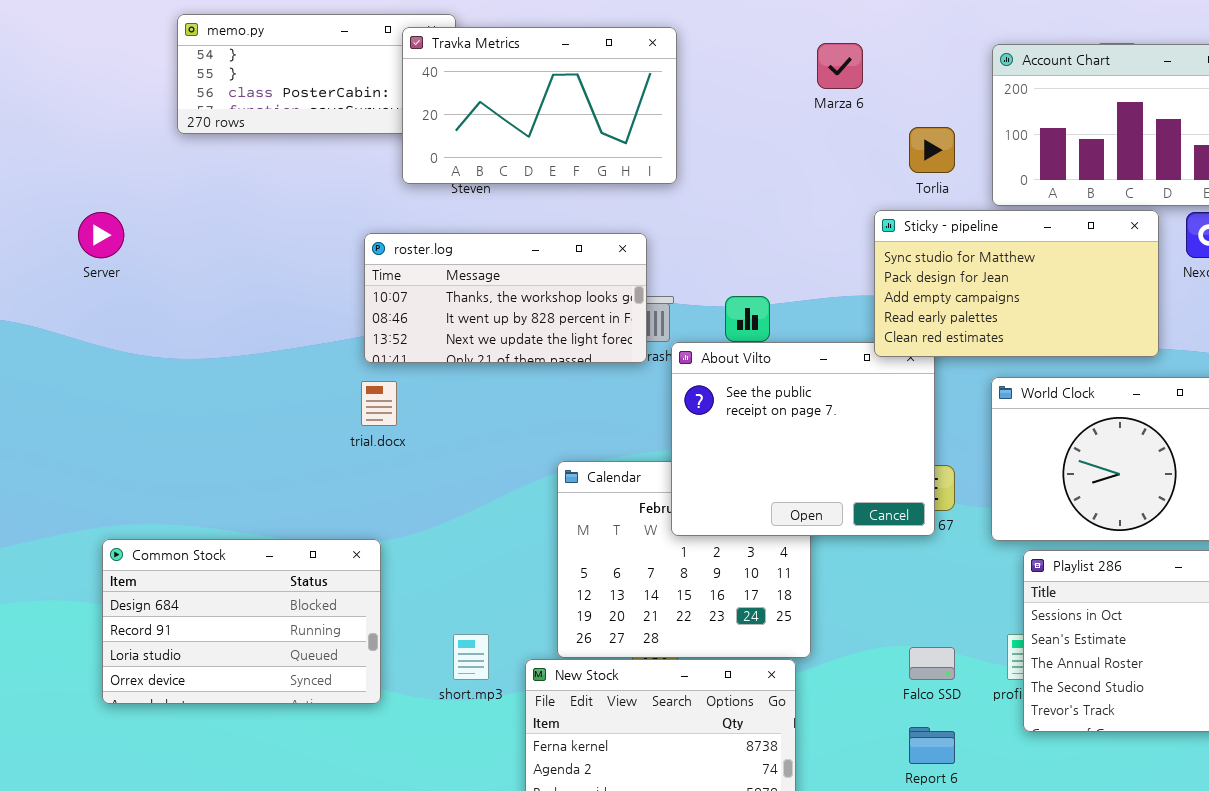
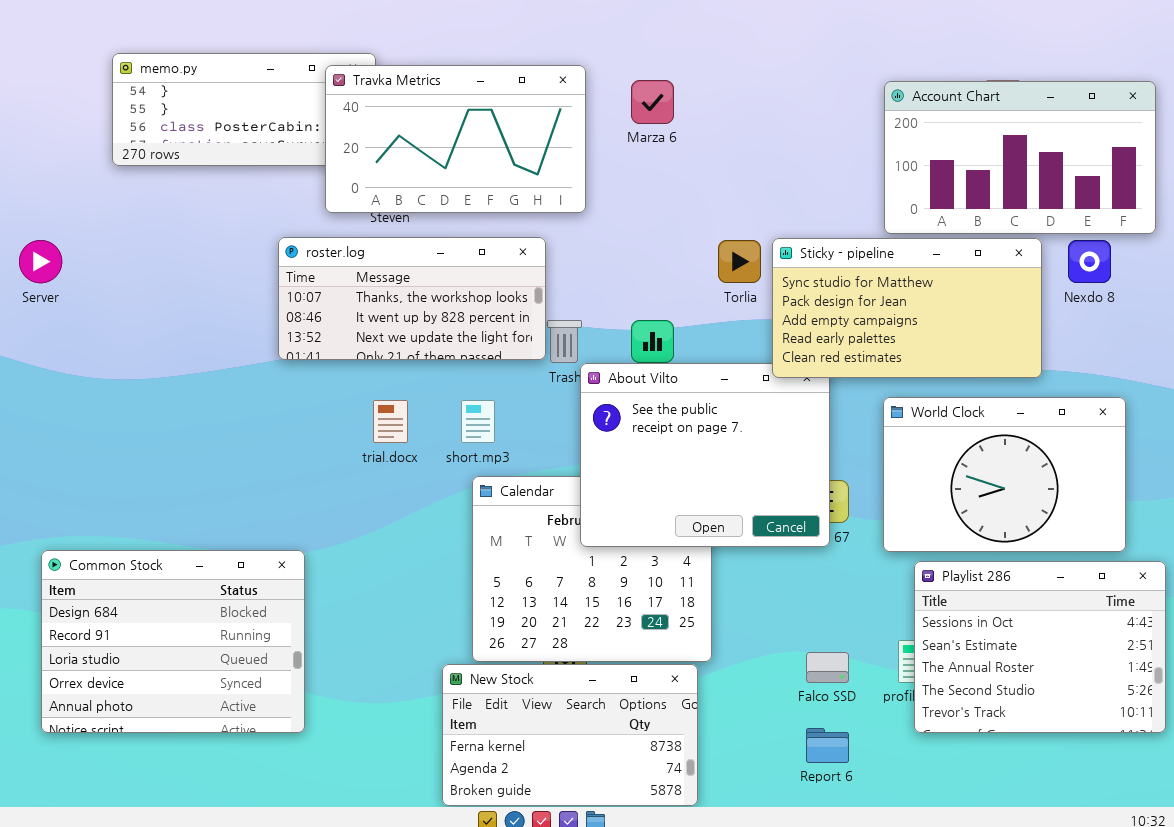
Marza 6: [817,43,863,89] -> [631,80,674,124], moved
Torlia: [909,127,955,173] -> [718,240,761,283], moved
roster.log: [364,233,647,363] -> [278,237,546,360], moved
trial.docx: [361,381,397,426] -> [373,400,408,443], moved
Common Stock: [102,539,381,704] -> [41,550,305,733], resized
short.mp3: [453,634,489,680] -> [461,400,495,443], moved

